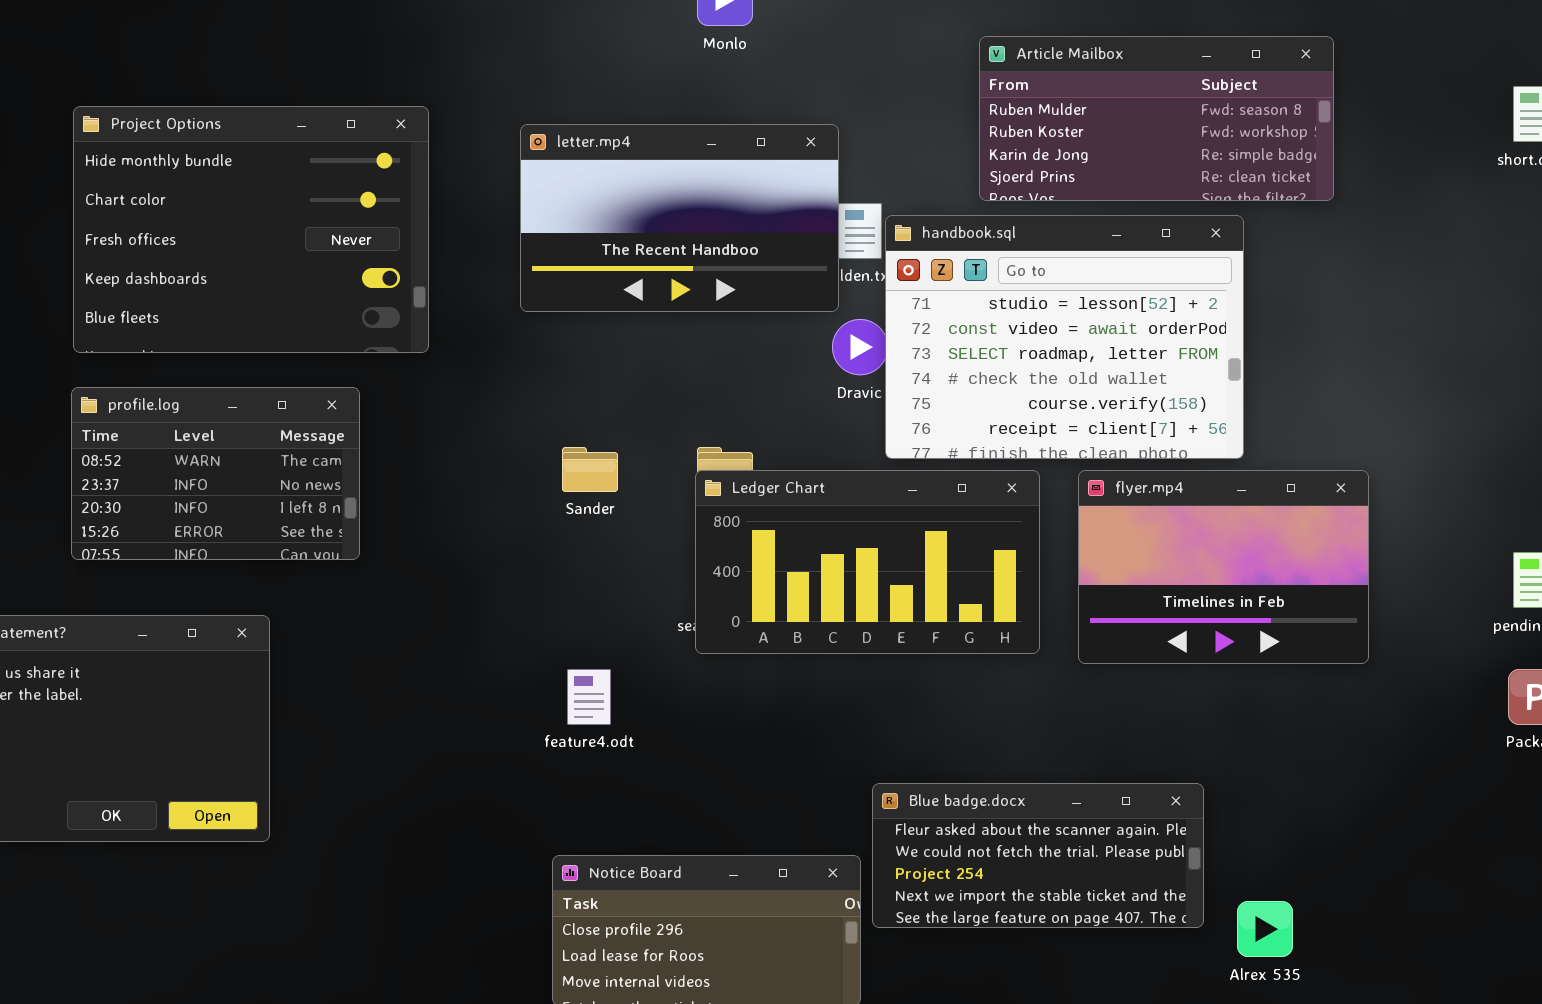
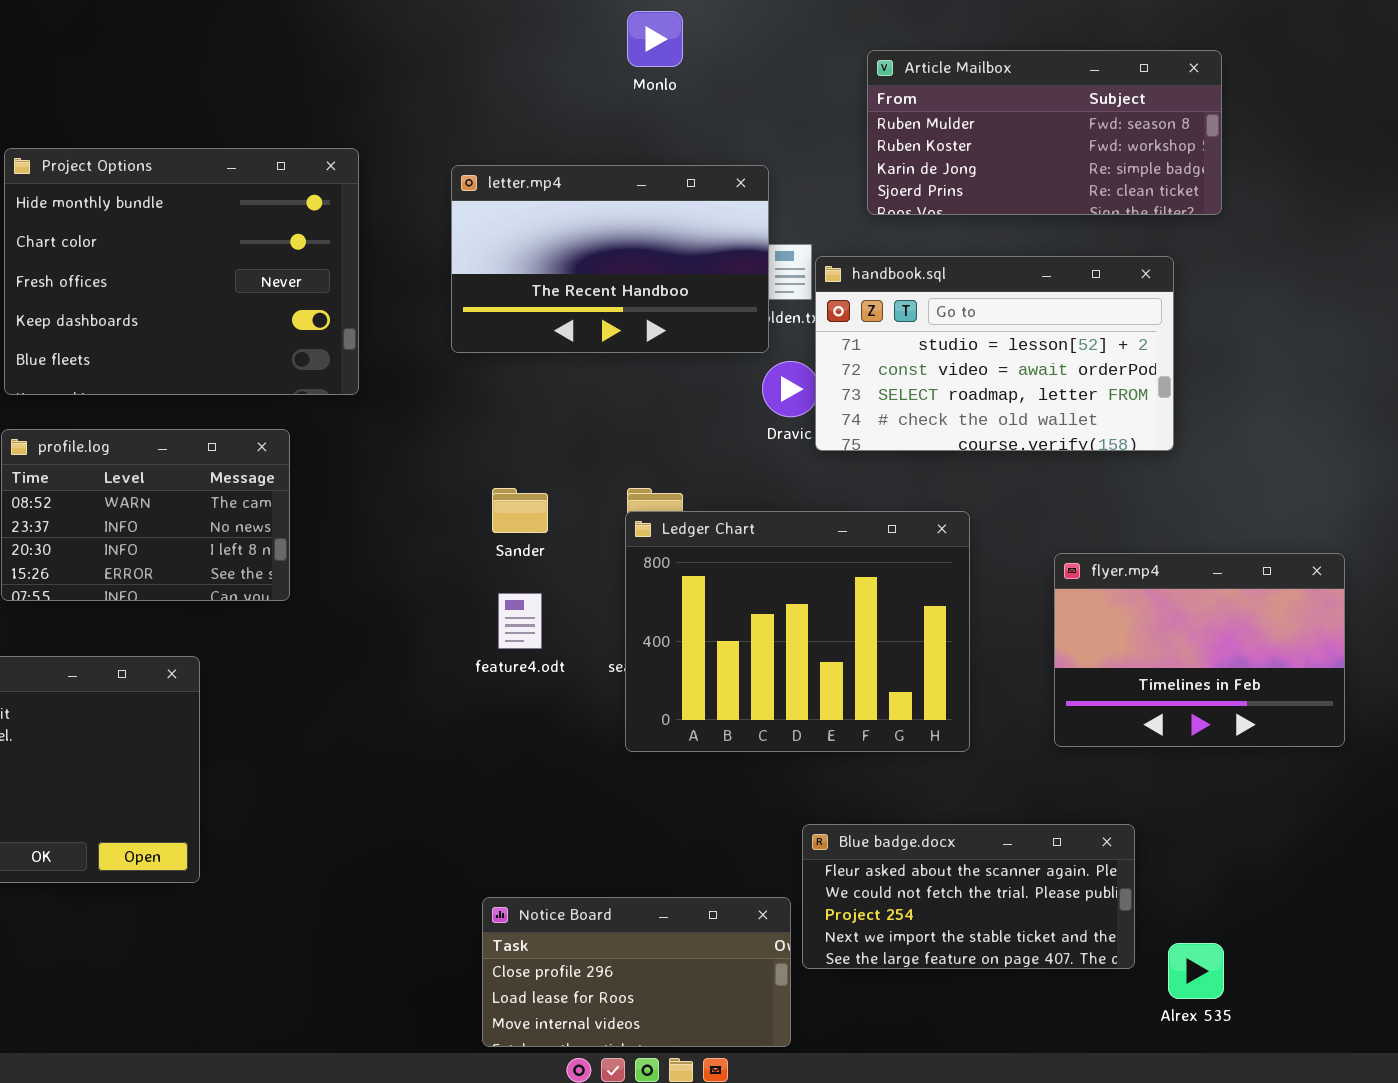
Article Mailbox: [979,36,1334,201] -> [867,50,1222,215], moved
handbook.sql: [885,215,1244,459] -> [815,256,1174,451], resized
Ledger Chart: [695,470,1040,654] -> [625,511,970,752], resized
flyer.mp4: [1078,470,1369,664] -> [1054,553,1345,747], moved
feature4.odt: [567,669,611,725] -> [498,593,542,649], moved

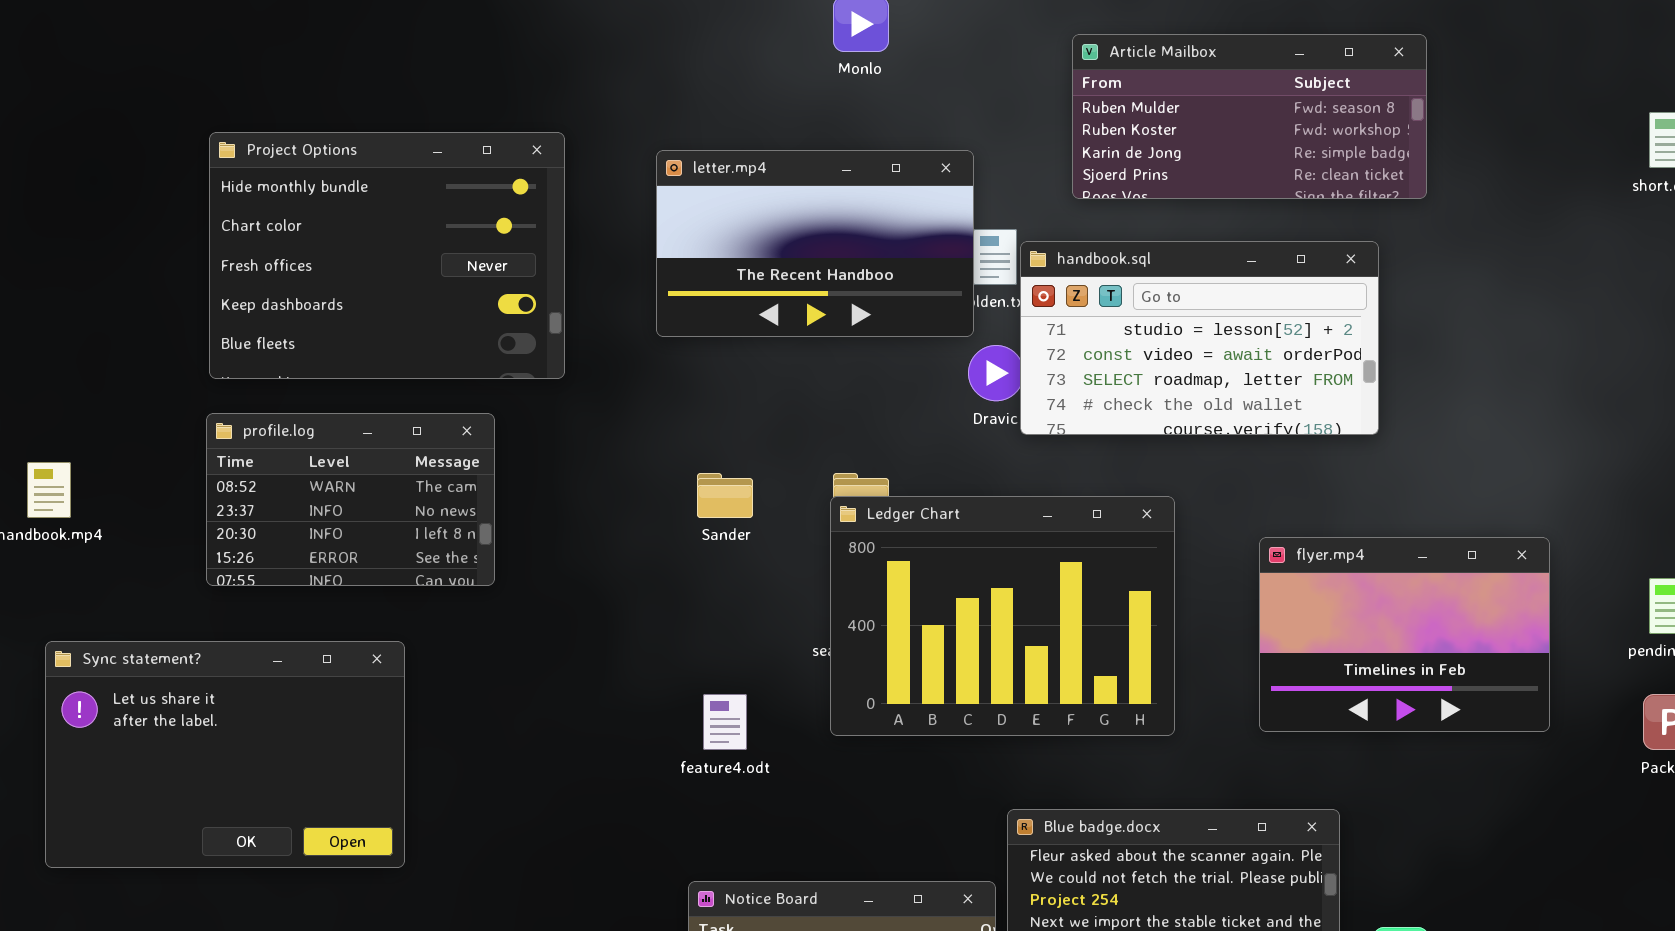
feature4.odt: [498,593,542,649] -> [703,694,747,750], moved

